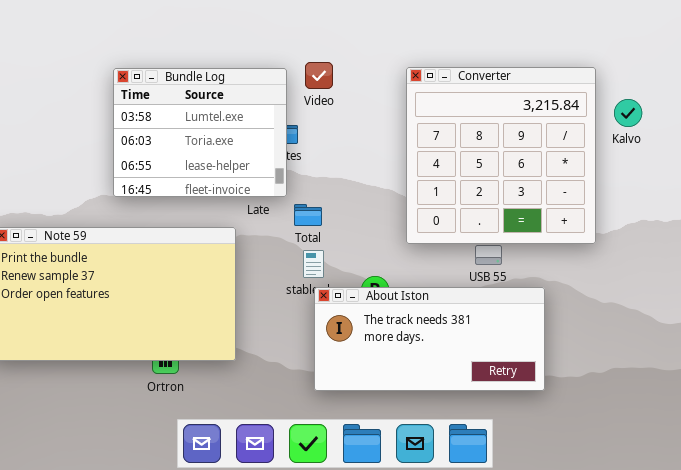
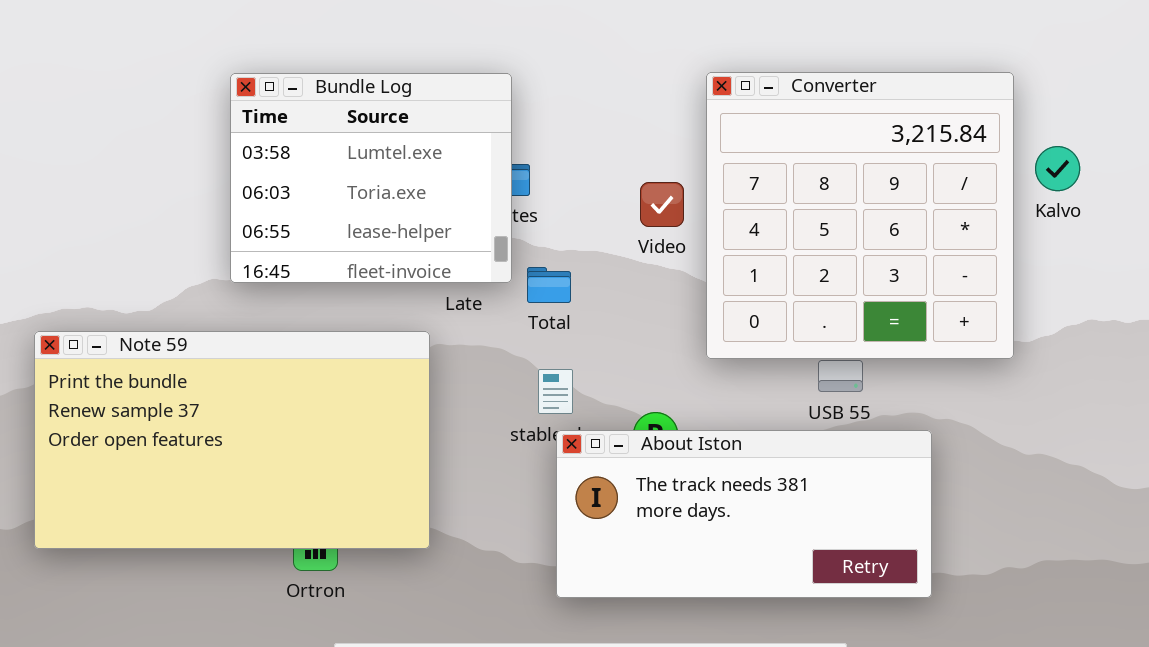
Video: [305,62,333,89] -> [640,182,684,227], moved
Kalvo: [614,99,642,127] -> [1035,146,1080,191], moved
Total: [294,204,322,226] -> [527,267,571,303], moved

